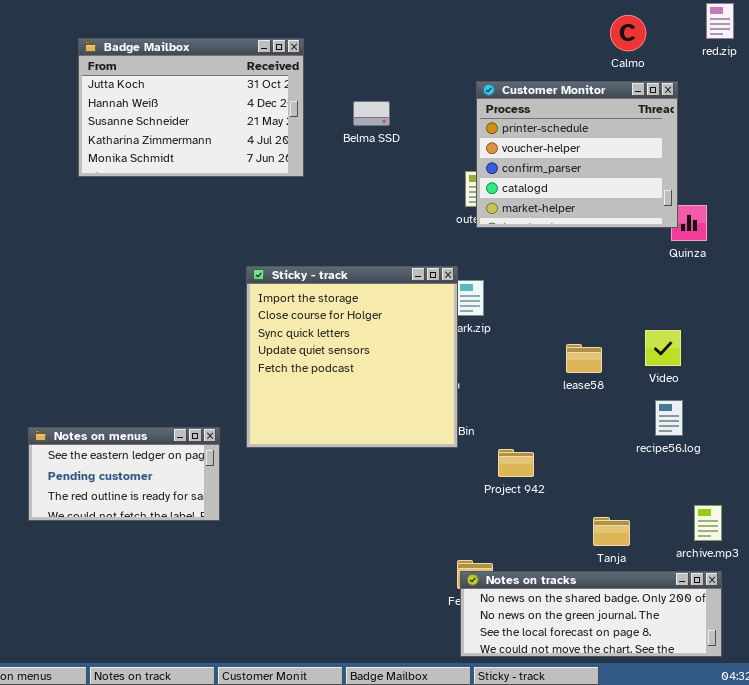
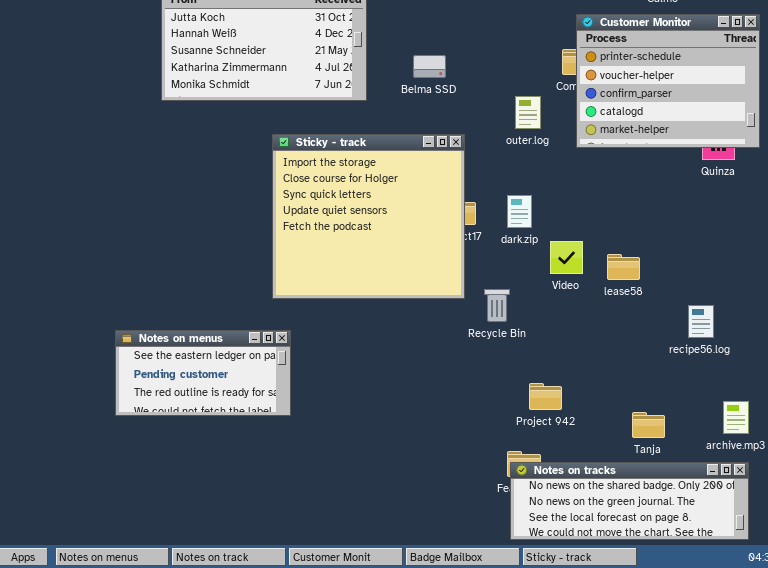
Customer Monitor: [476,81,678,228] -> [576,14,760,148], moved
Belma SSD: [353,101,390,126] -> [413,55,446,78], moved
Sticky - track: [246,266,458,448] -> [272,134,465,299], moved
Video: [645,330,681,366] -> [550,241,583,274], moved
Project 942: [498,449,534,477] -> [529,383,562,410], moved

